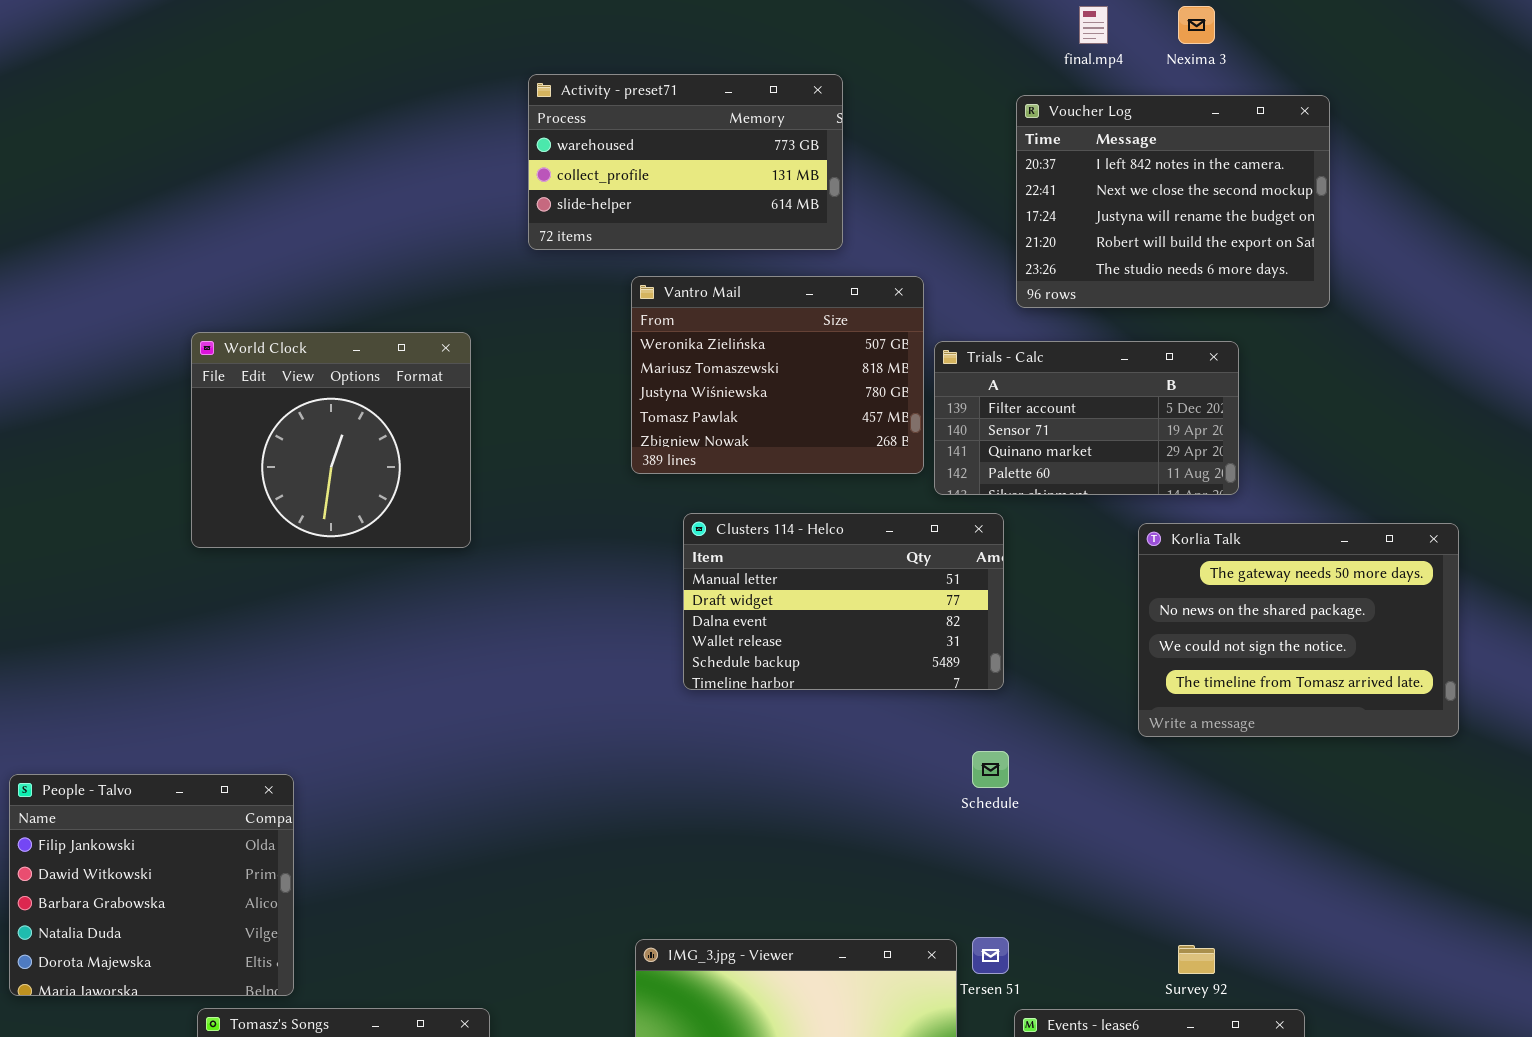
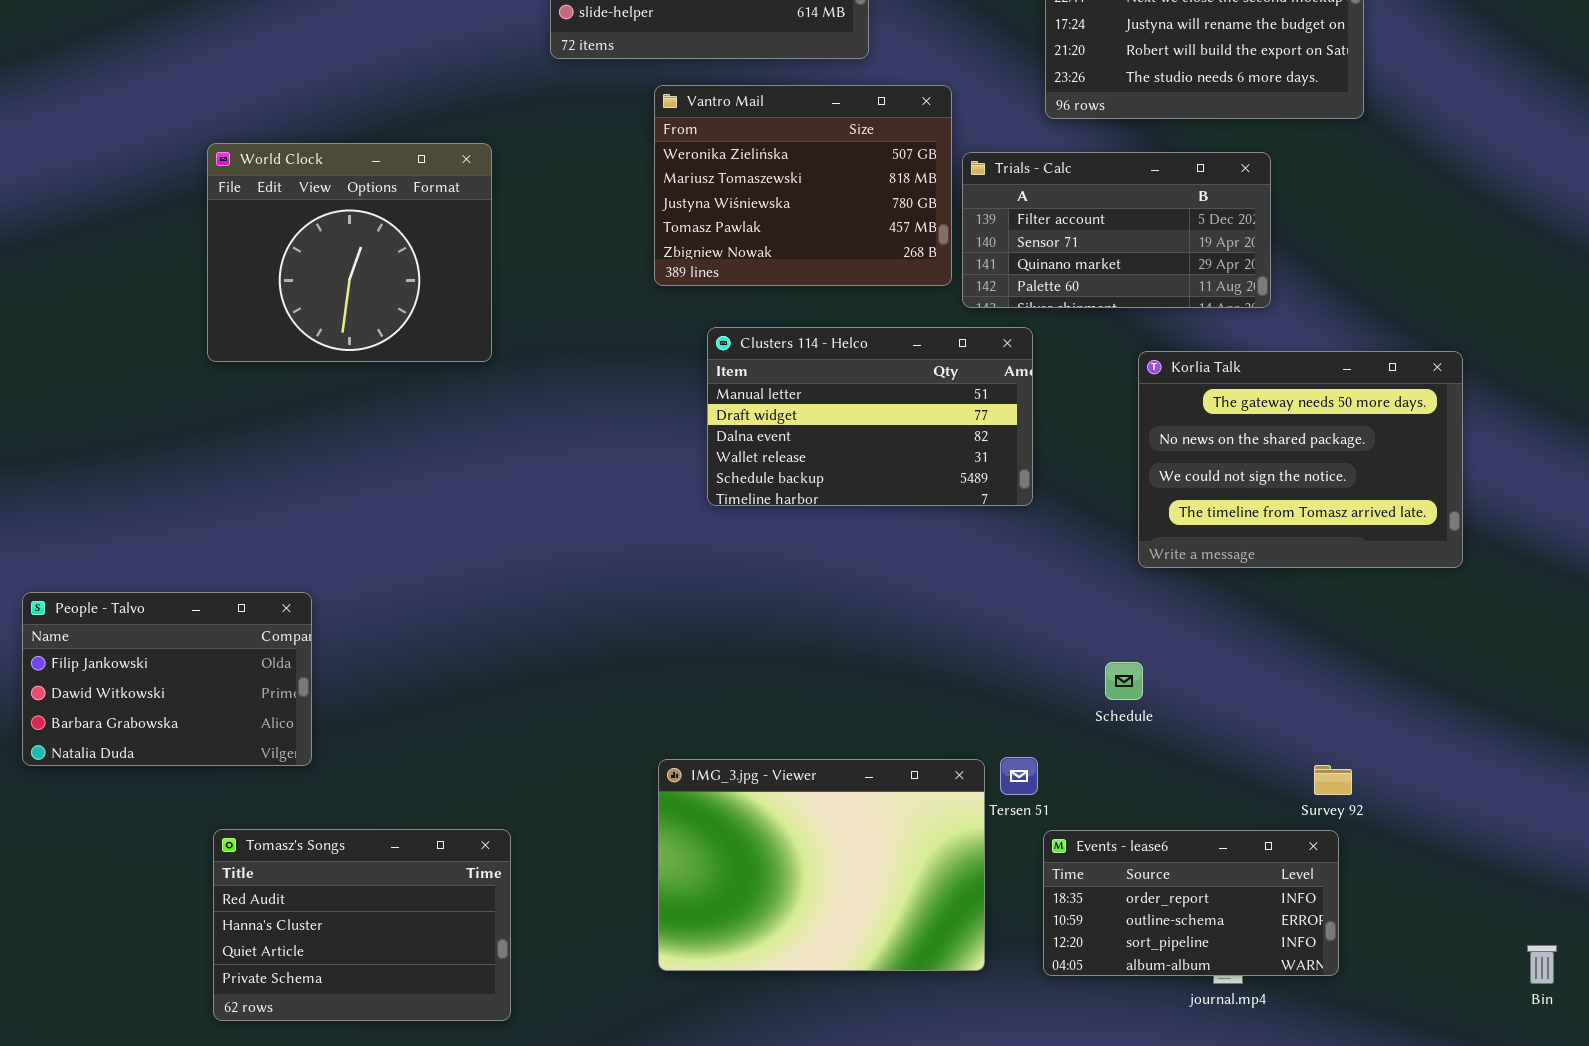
Korlia Talk: [1138,523,1459,737] -> [1138,351,1463,568], moved
Schedule: [972,751,1009,788] -> [1105,662,1143,700], moved
People - Talvo: [9,774,294,996] -> [22,592,312,766], resized
Survey 92: [1178,945,1215,974] -> [1314,765,1352,795], moved

